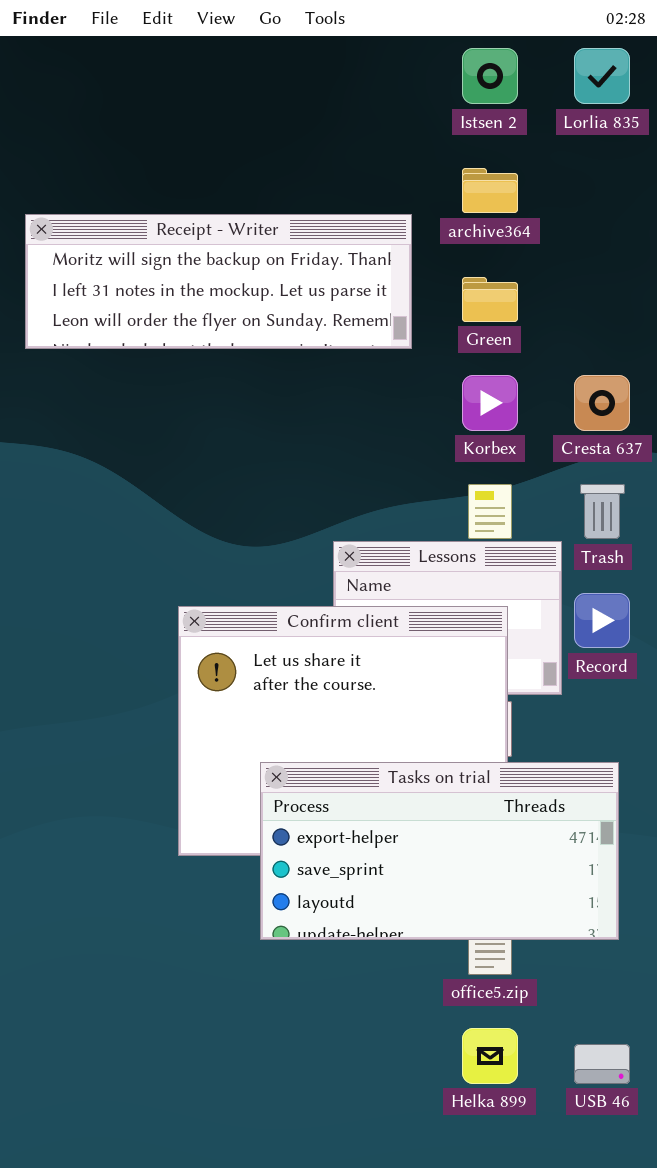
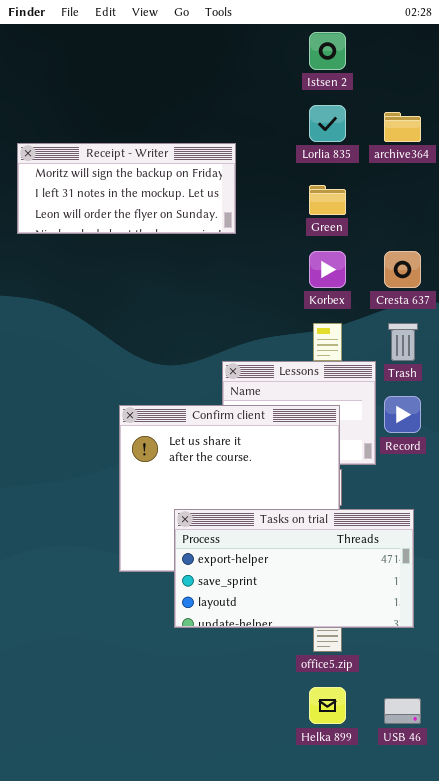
Lorlia 835: [574,48,630,104] -> [309,105,346,142], moved
archive364: [462,168,518,213] -> [384,112,421,142], moved
Receipt - Writer: [25,214,412,349] -> [17,143,236,234], resized

